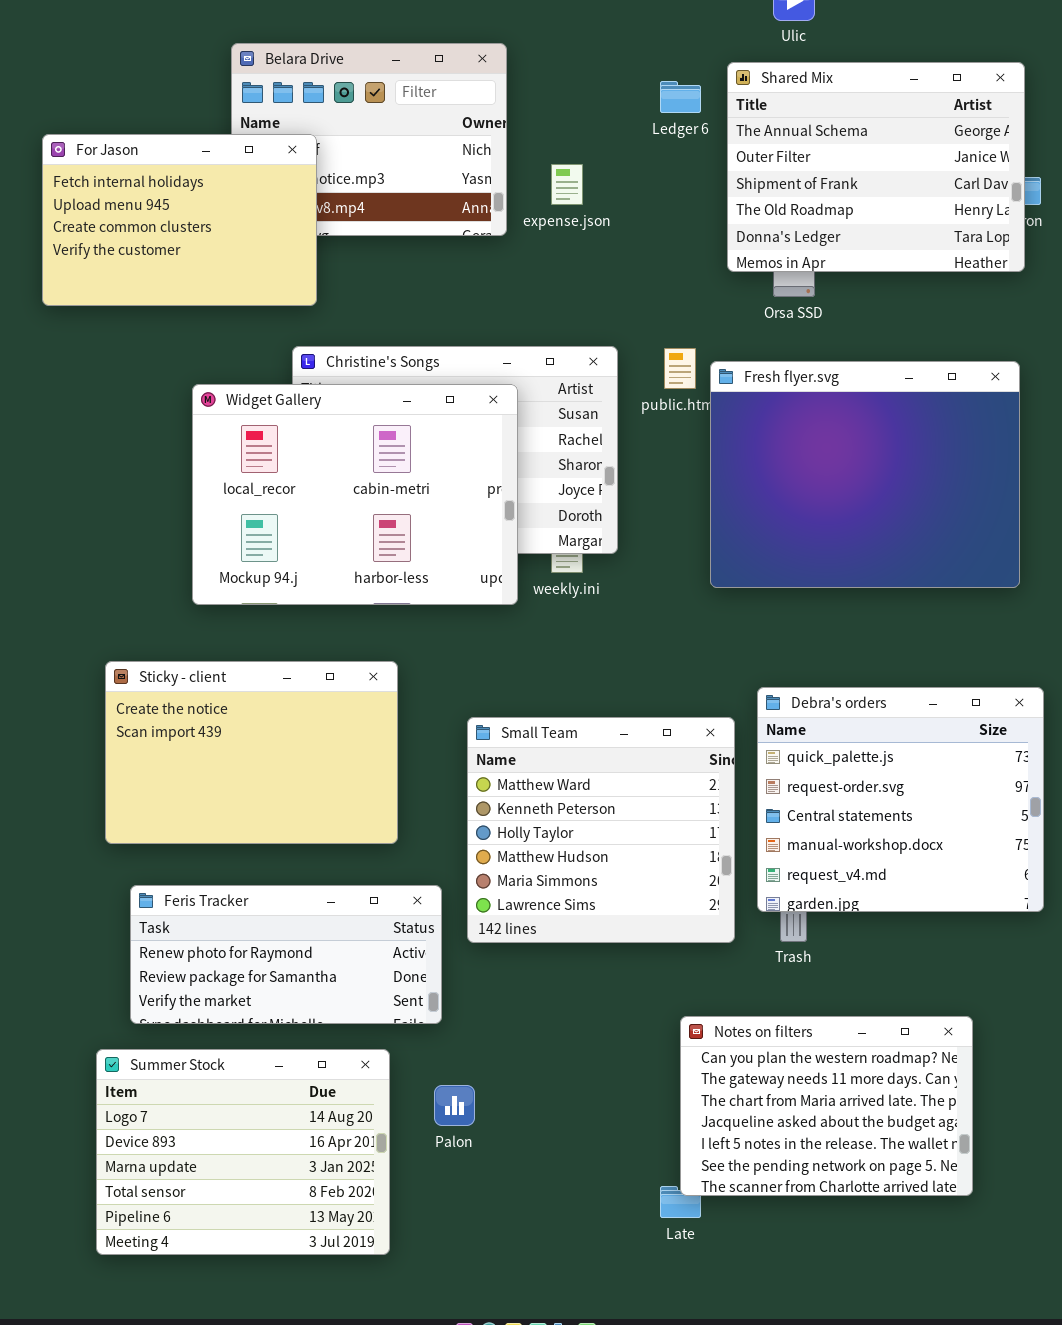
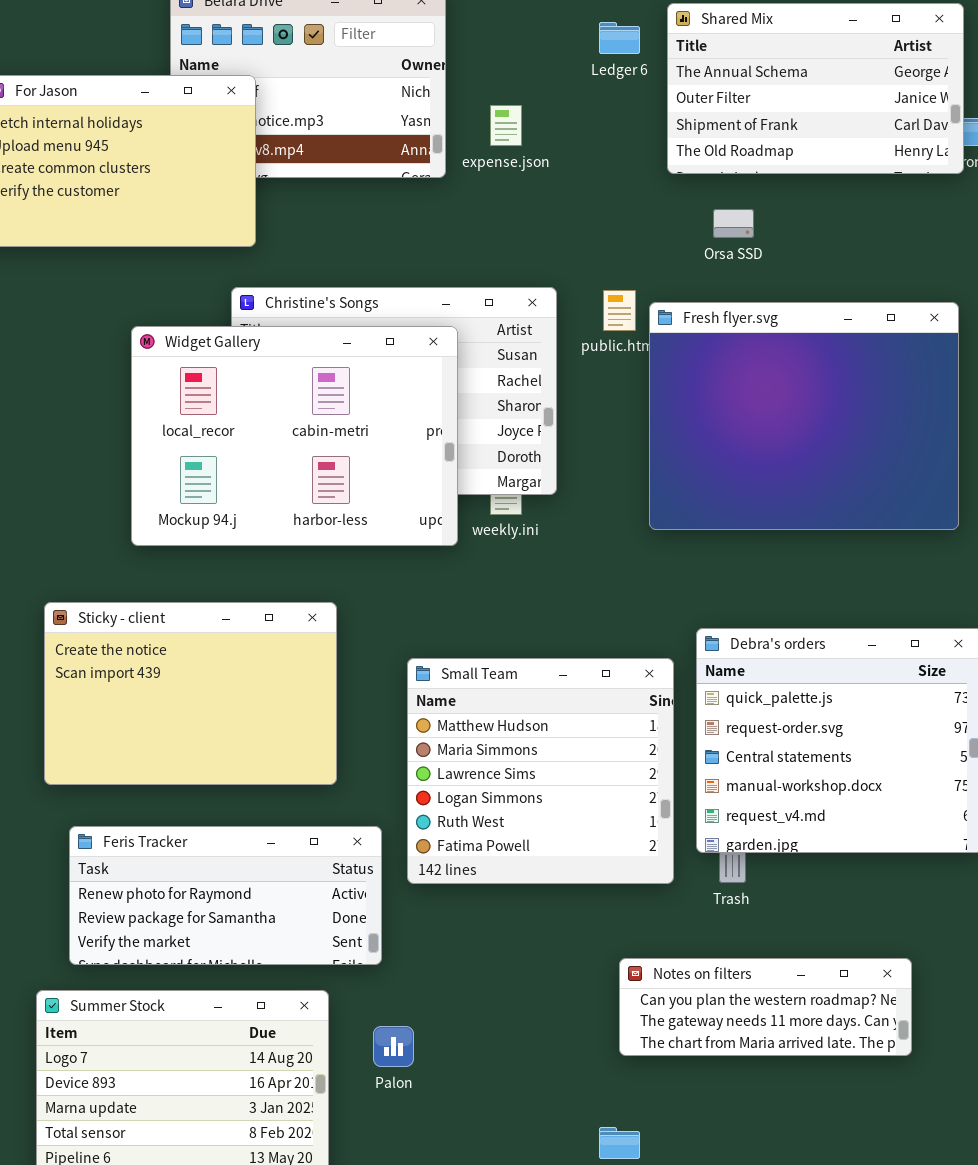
Shared Mix: [727,62,1025,272] -> [667,3,964,174], resized
Small Team: [467,717,735,943] -> [407,658,674,884], scrolled down 3 rows
Notes on filters: [680,1016,973,1196] -> [619,958,912,1056], resized

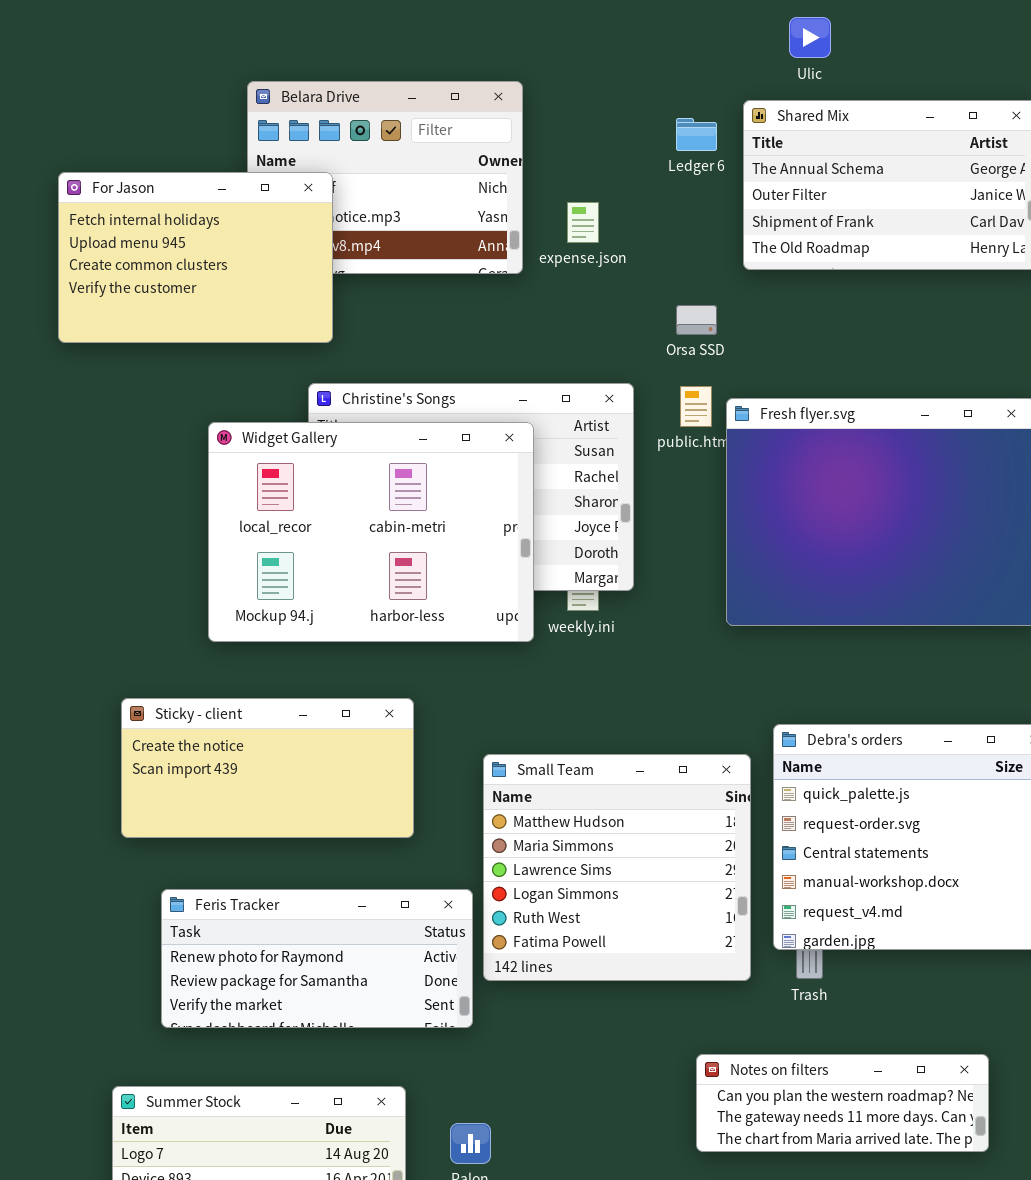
Orsa SSD: [713,209,754,238] -> [676,305,717,335], moved
Sticky - client: [44,602,337,785] -> [121,698,414,838], resized
Feris Tracker: [69,826,382,965] -> [161,889,473,1028], moved

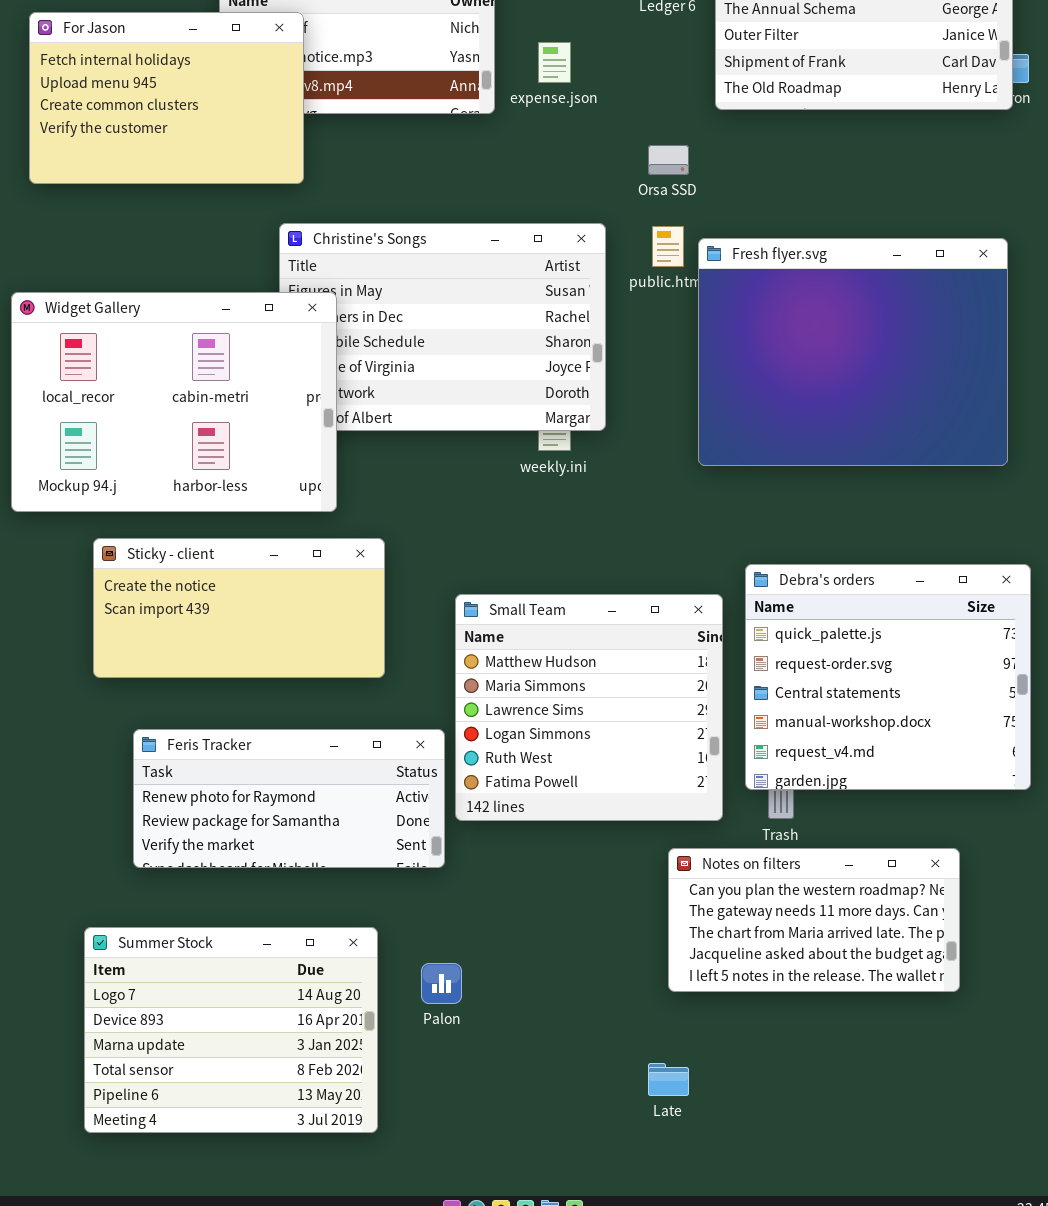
Widget Gallery: [208,422,534,642] -> [11,292,337,512], moved
Notes on filters: [696,1054,989,1152] -> [668,848,960,992], resized

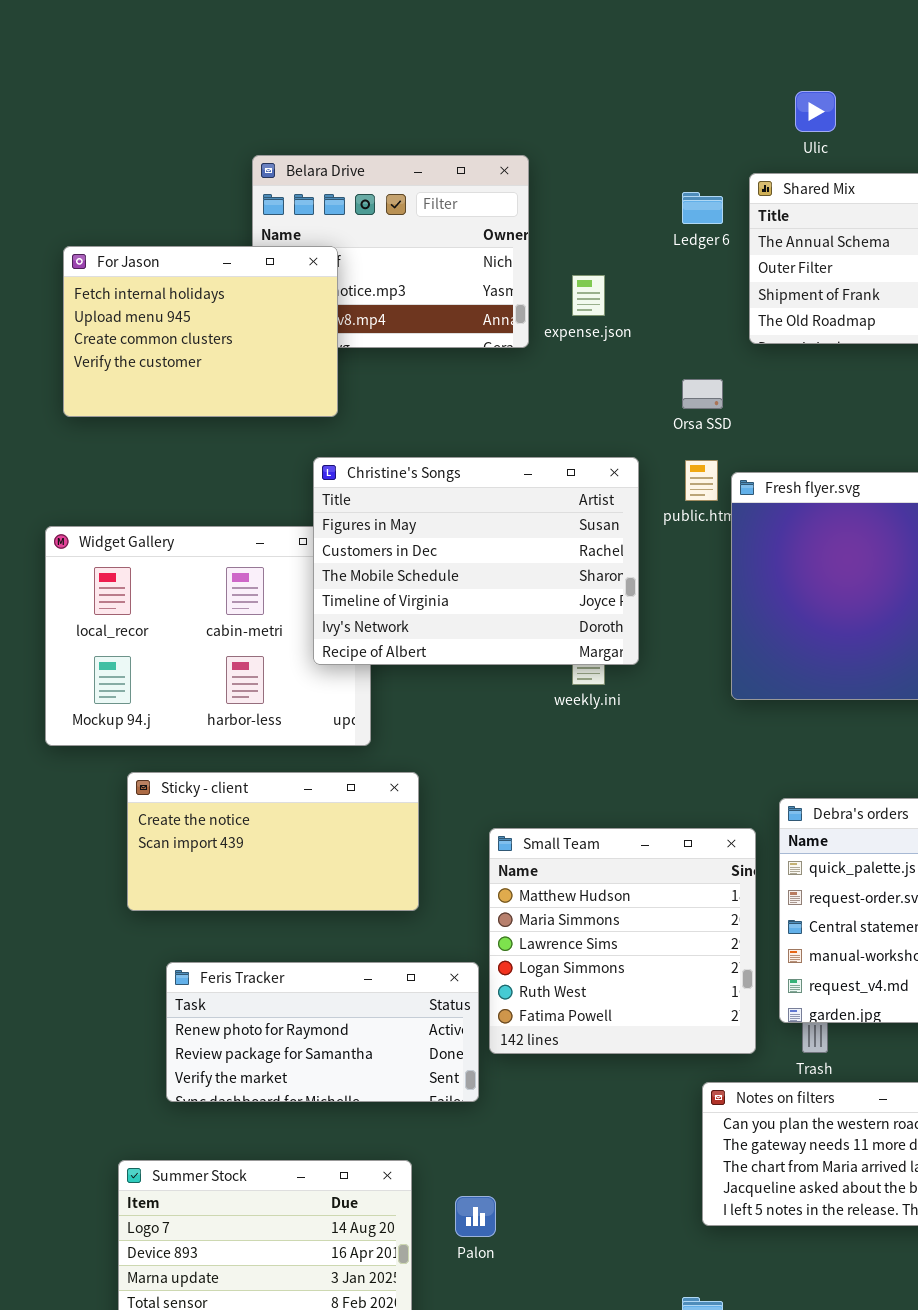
Christine's Songs: [279,223,606,431] -> [313,457,639,665], raised

